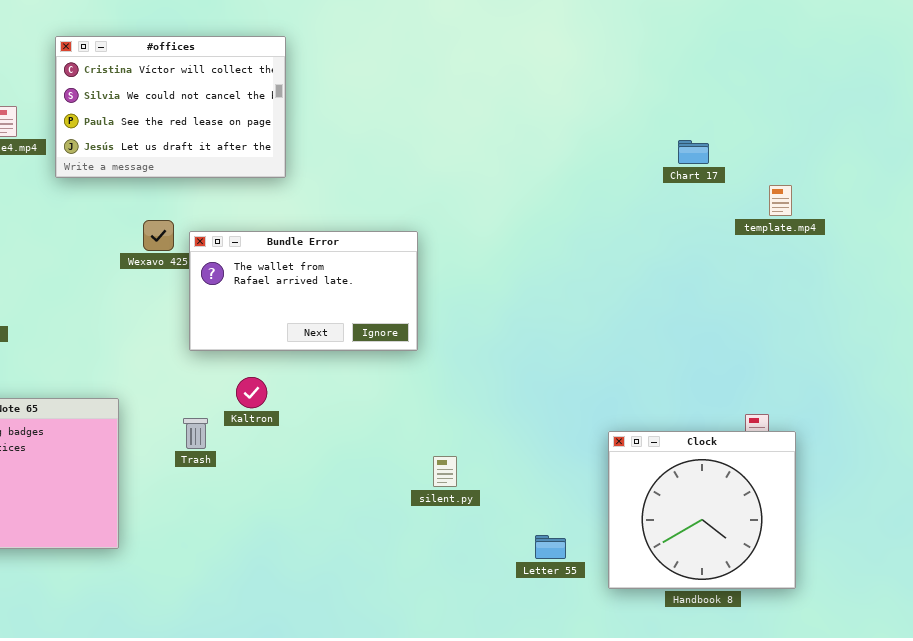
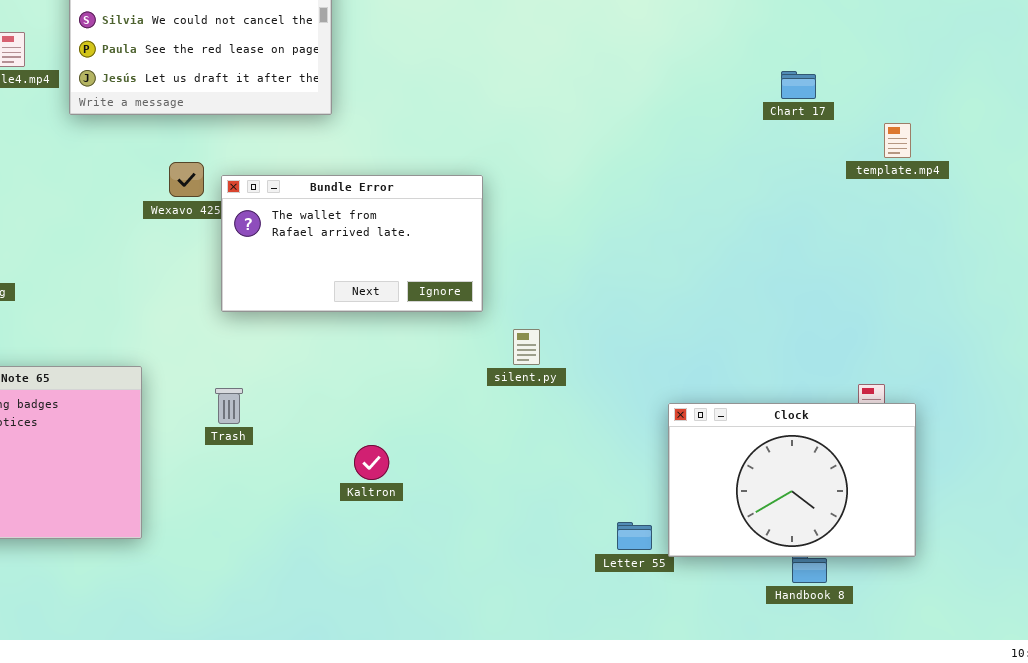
Kaltron: [236,377,267,408] -> [354,445,389,480], moved
Clock: [608,431,796,589] -> [668,403,916,557], resized
silent.py: [433,456,457,487] -> [513,329,540,365], moved

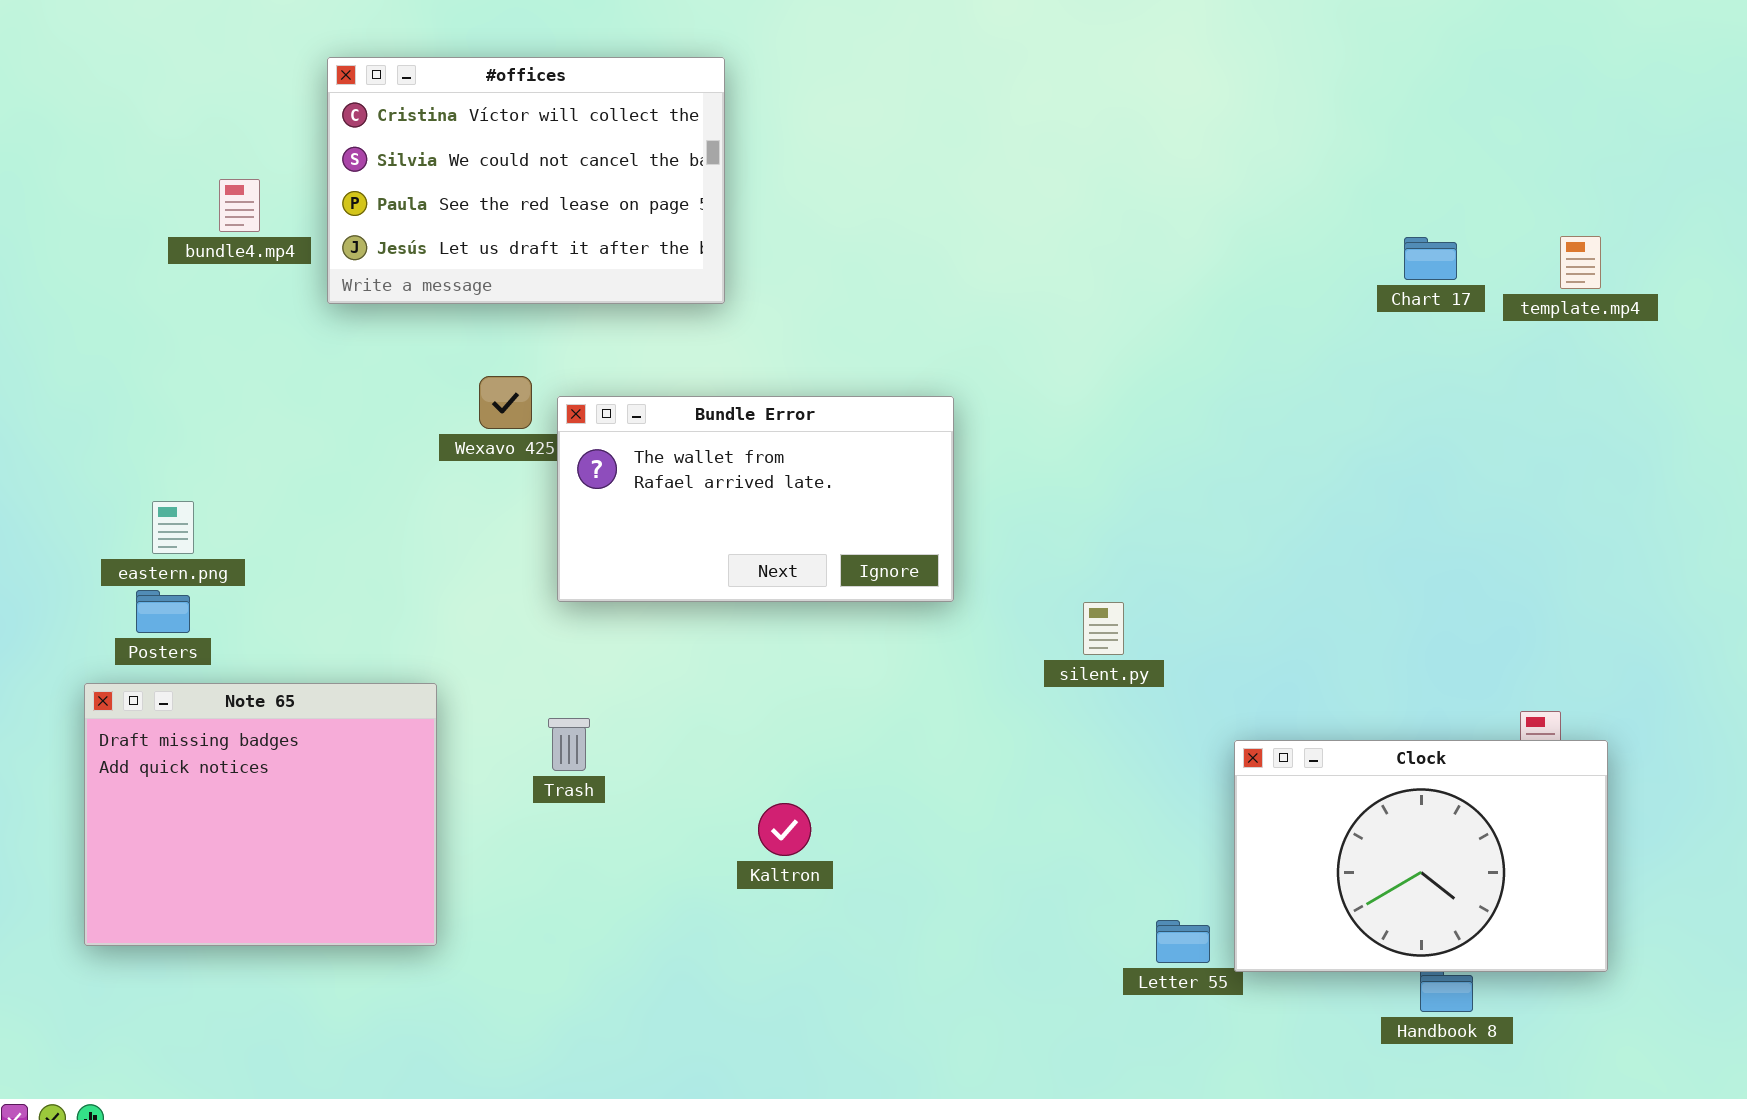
template.mp4: [884,123,911,158] -> [1560,236,1601,289], moved
silent.py: [513,329,540,365] -> [1083,602,1124,655], moved

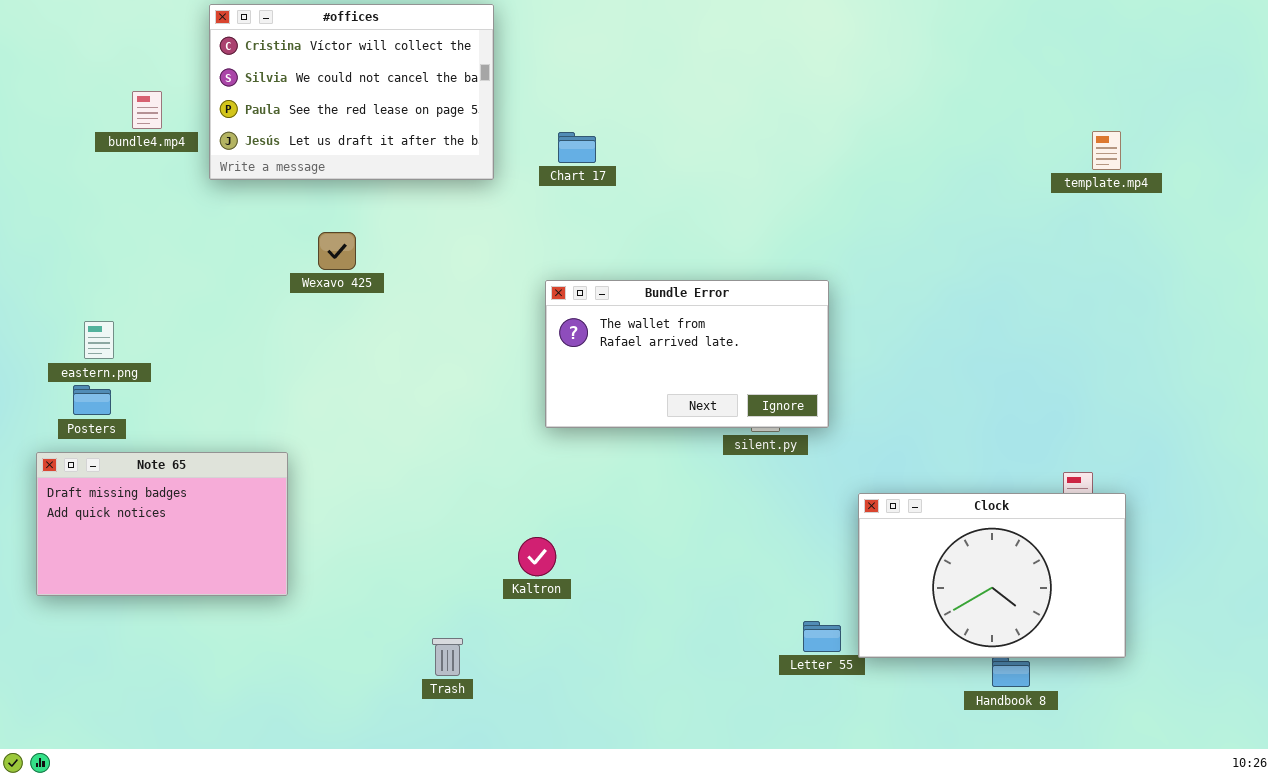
Chart 17: [1404,237,1457,280] -> [558,132,596,163], moved
Bundle Error: [557,396,954,602] -> [545,280,829,428], moved
Note 65: [84,683,437,946] -> [36,452,288,596], resized
Trash: [548,718,590,771] -> [432,638,463,676], moved

